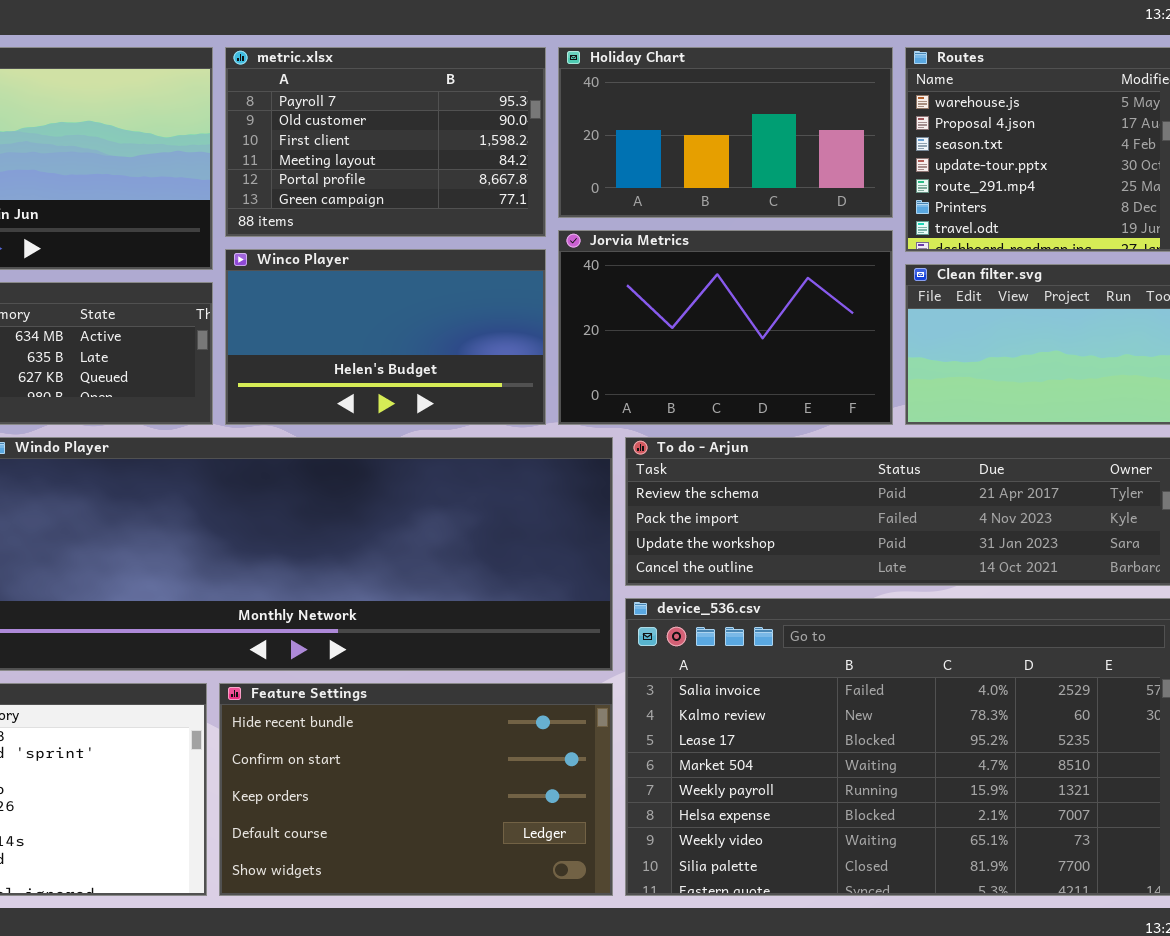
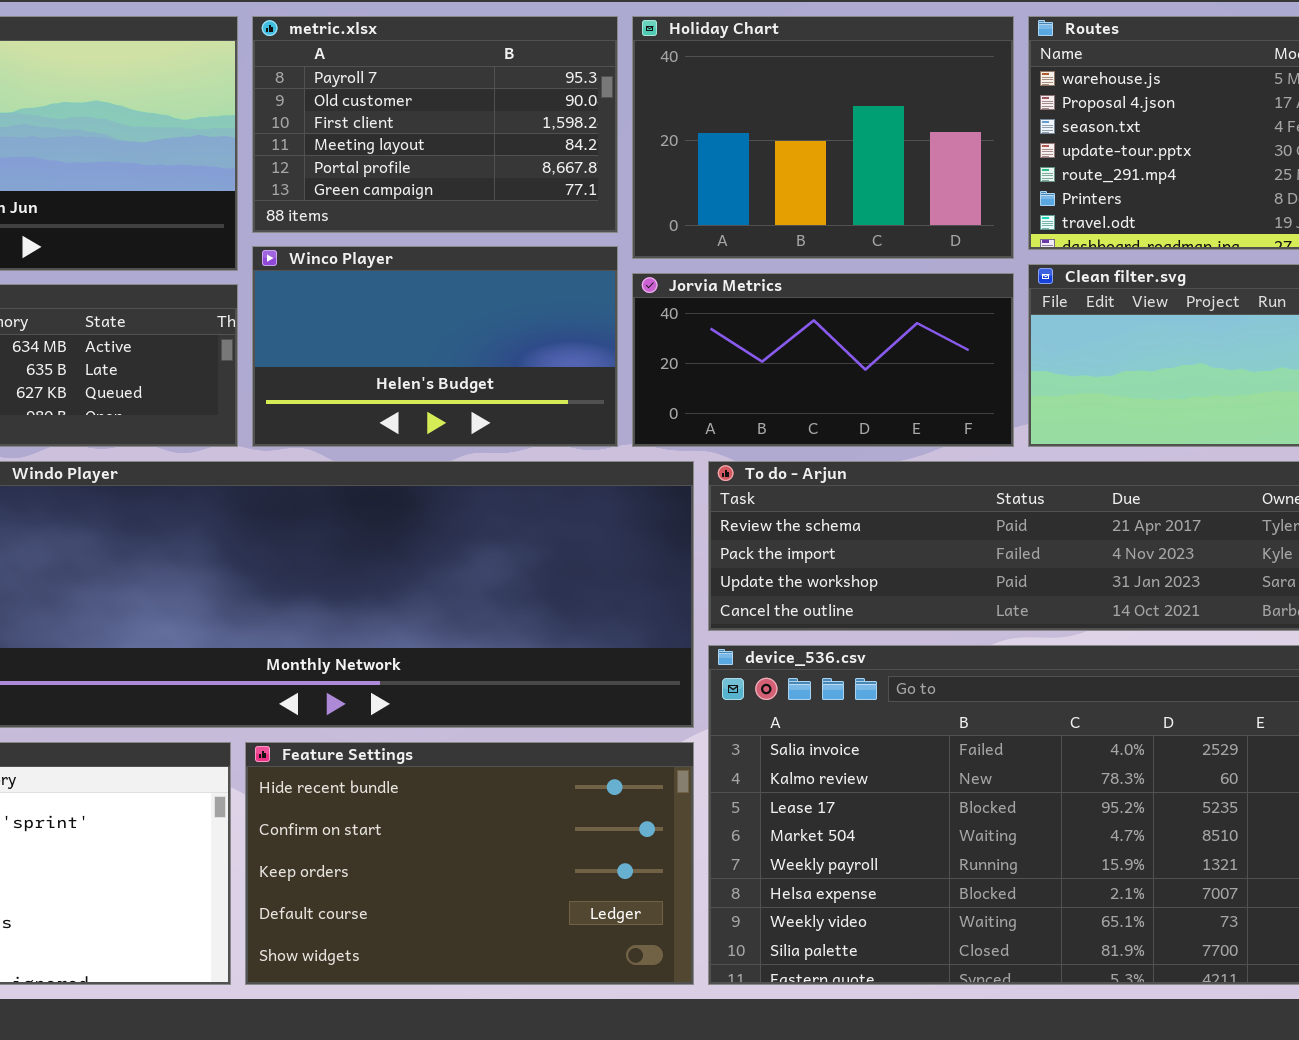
Holiday Chart: [558,47,893,218] -> [632,16,1014,259], resized
Jorvia Metrics: [558,230,893,425] -> [632,273,1014,447], resized

